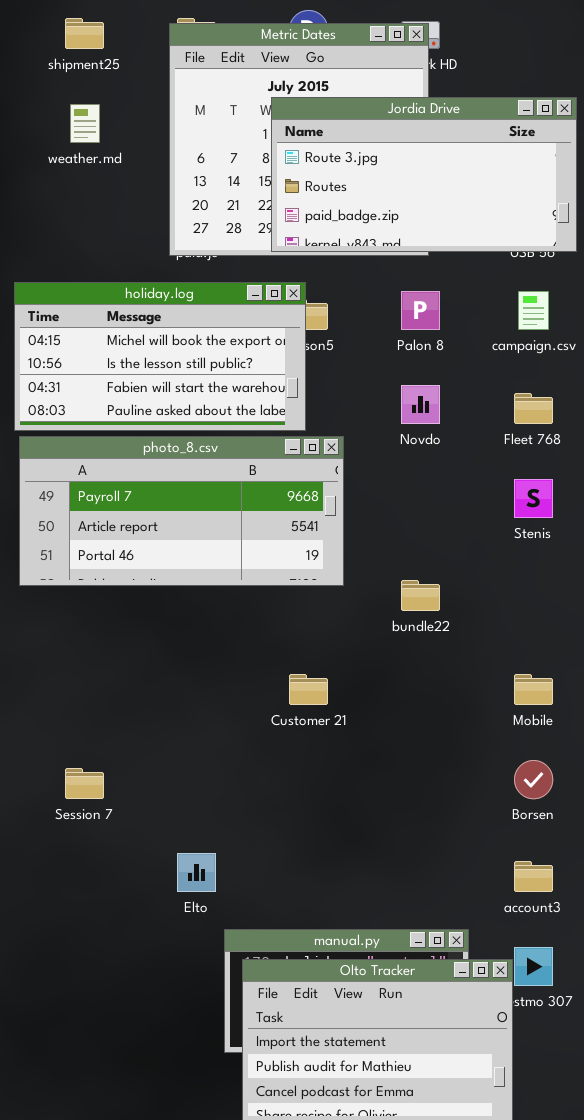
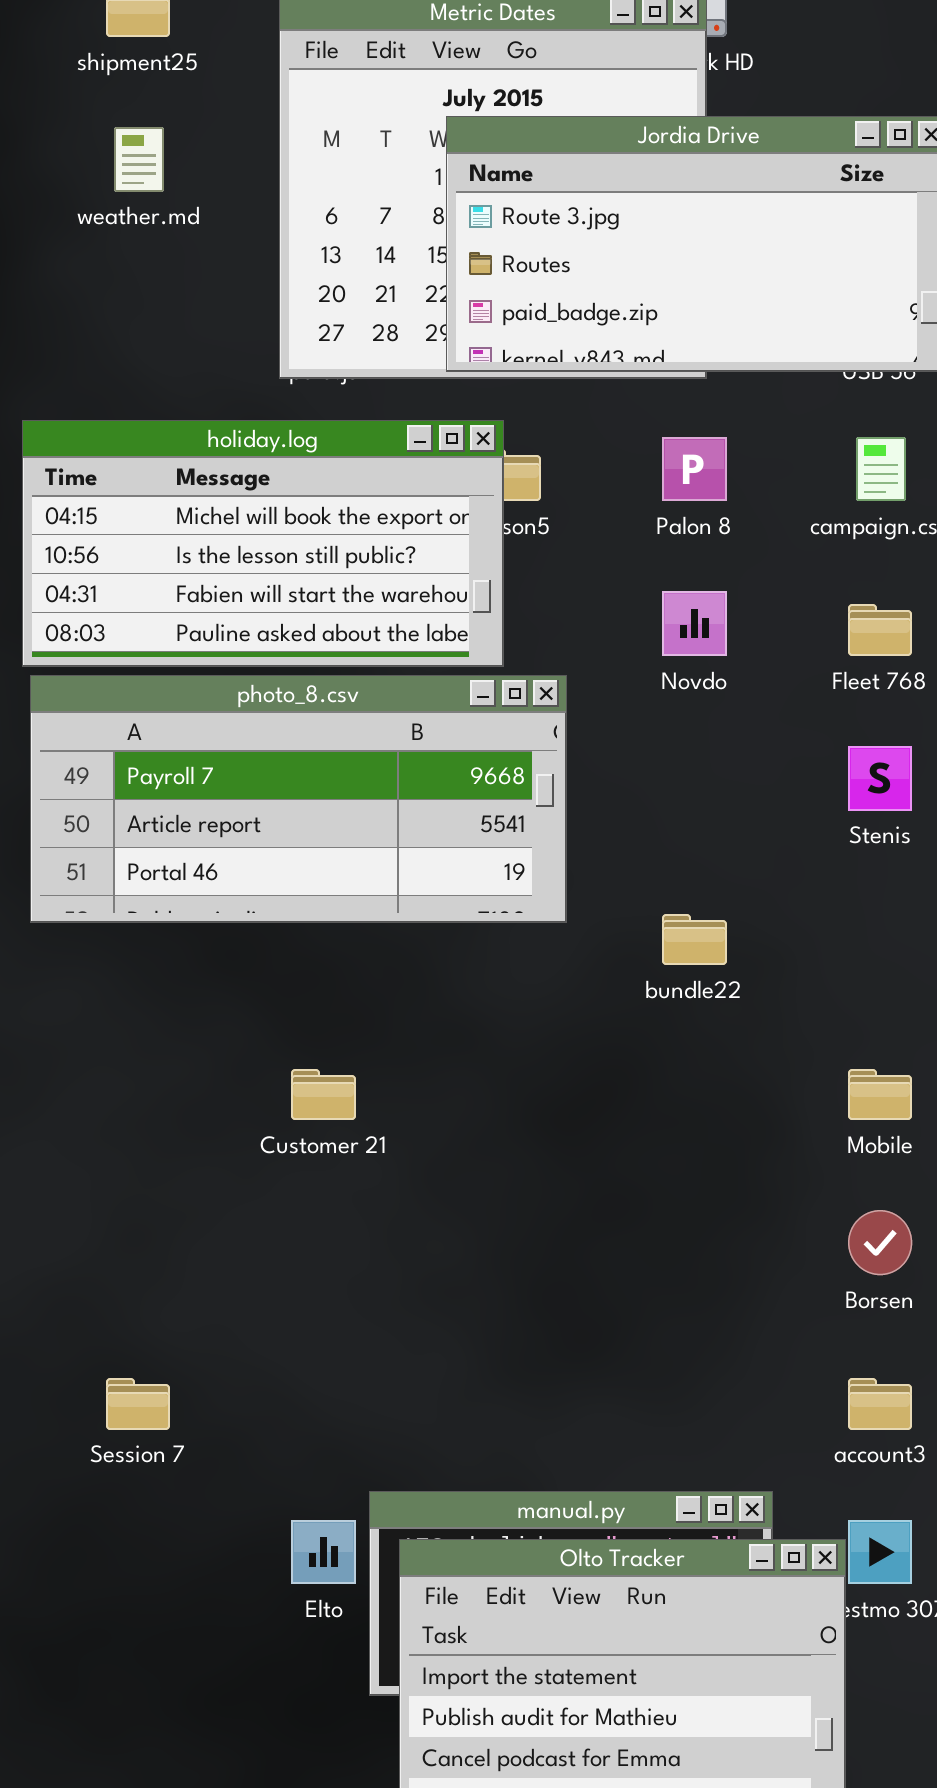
Customer 21: [289,674,328,705] -> [291,1069,356,1120], moved
Session 7: [65,768,104,799] -> [106,1378,170,1430], moved
Elto: [177,853,216,892] -> [291,1520,356,1584], moved

